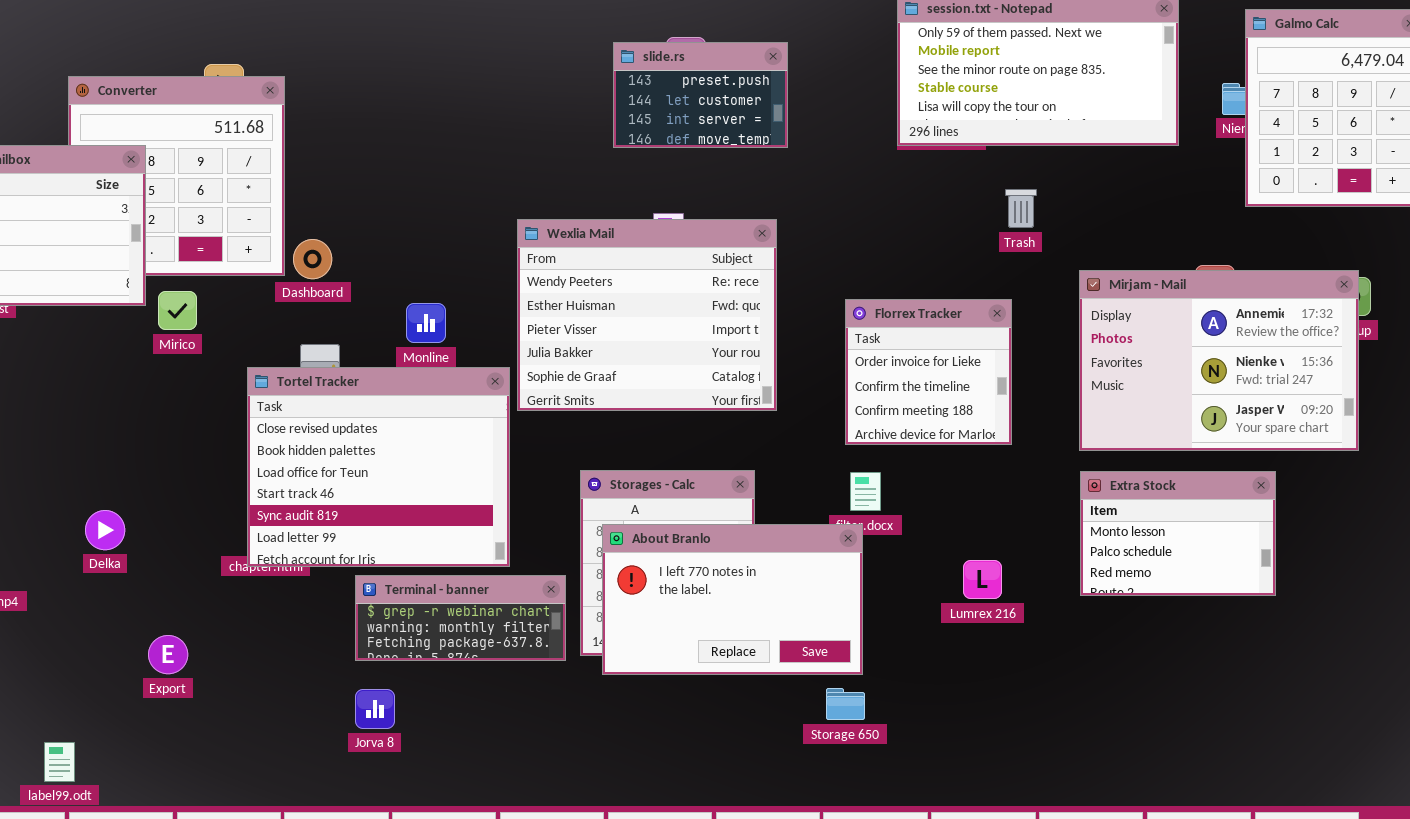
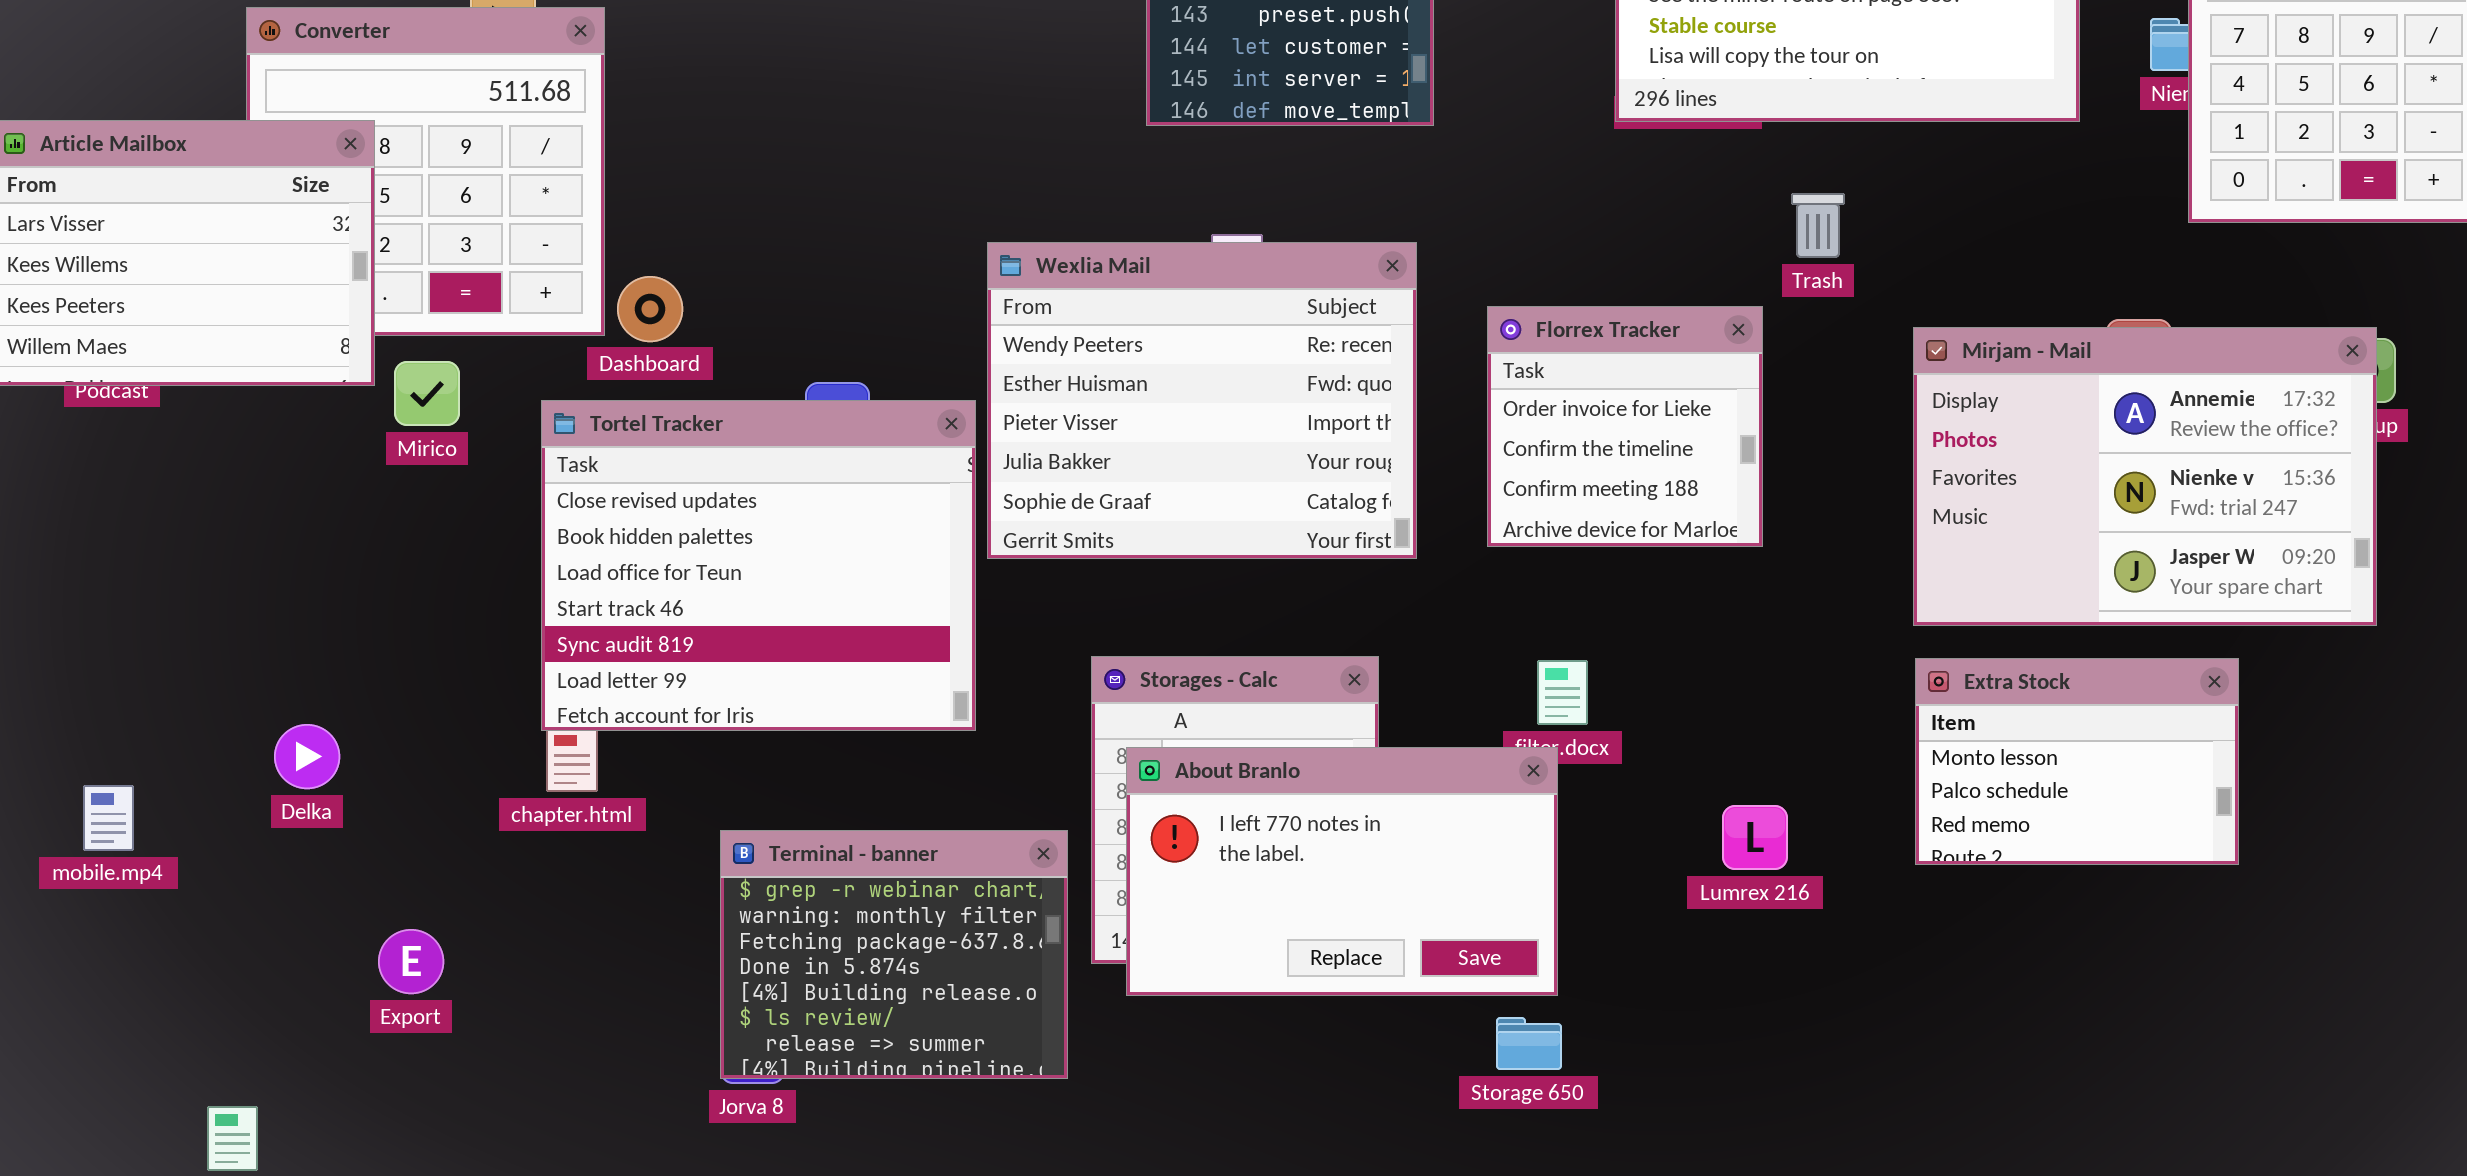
Florrex Tracker: [845,299,1012,445] -> [1487,306,1763,547], moved
Tortel Tracker: [247,367,510,567] -> [541,400,976,731], moved
Terminal - banner: [355,575,566,661] -> [720,830,1068,1079], resized

